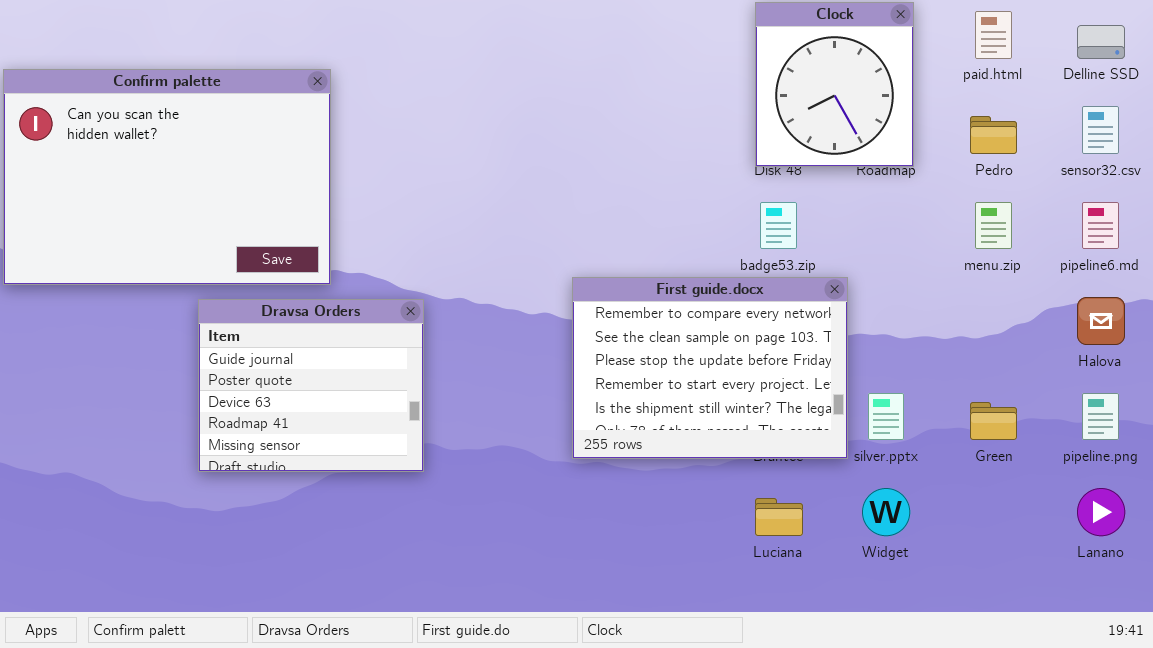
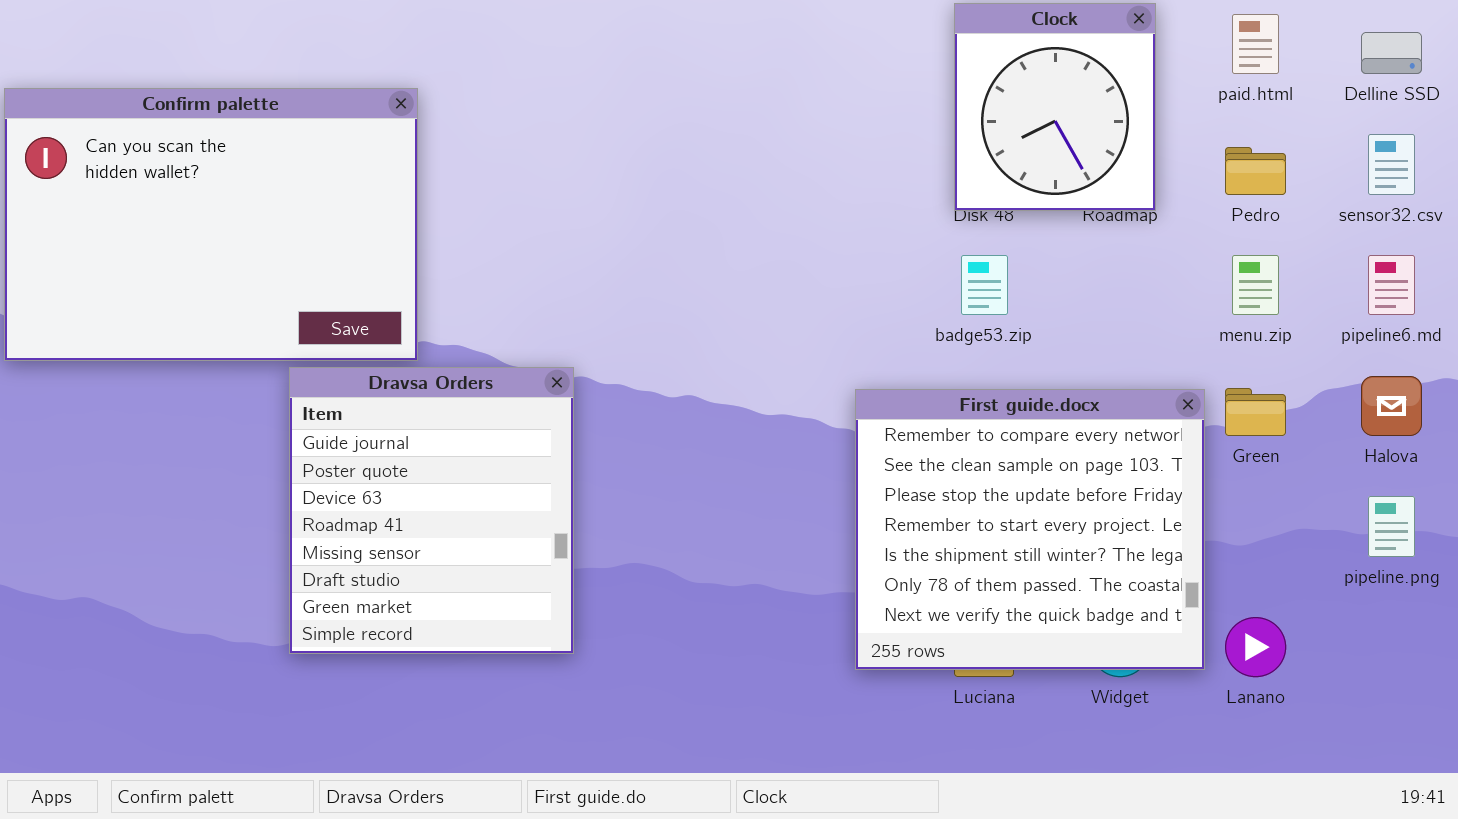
First guide.docx: [572,277,848,459] -> [855,389,1205,670], moved, resized
Dravsa Orders: [198,299,424,472] -> [289,367,574,654], moved, resized
Green: [970,402,1017,440] -> [1225,388,1286,436], moved
Lanano: [1077,488,1125,536] -> [1225,617,1286,677], moved

